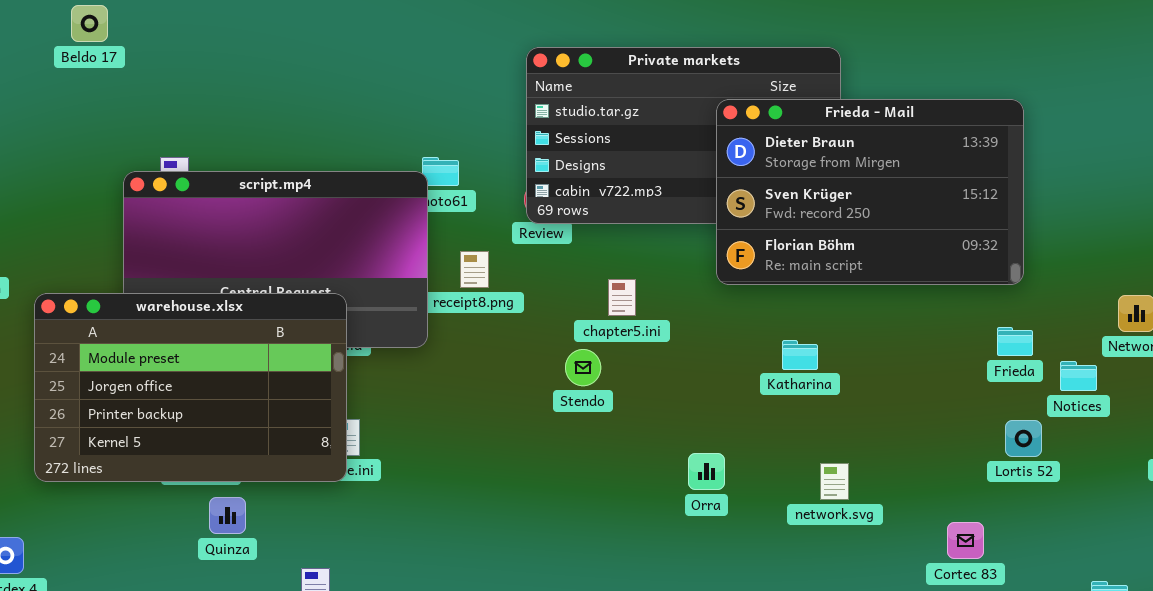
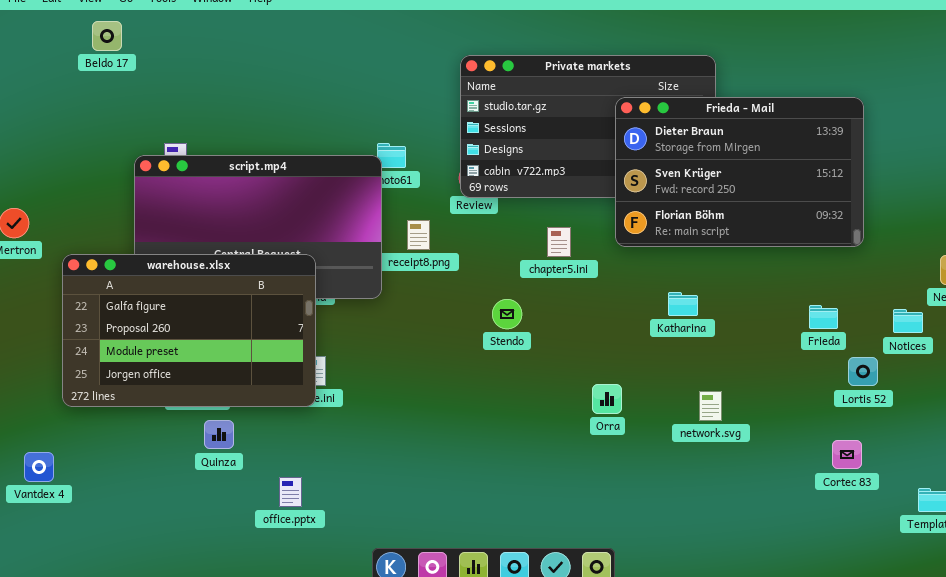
chapter5.ini: [608,279,636,316] -> [547,227,571,257], moved
warehouse.xlsx: [34,293,347,482] -> [62,254,316,407], scrolled up 2 rows
Frieda: [997,327,1033,356] -> [809,305,838,329], moved
Cortec 83: [947,522,984,559] -> [832,440,862,469], moved

